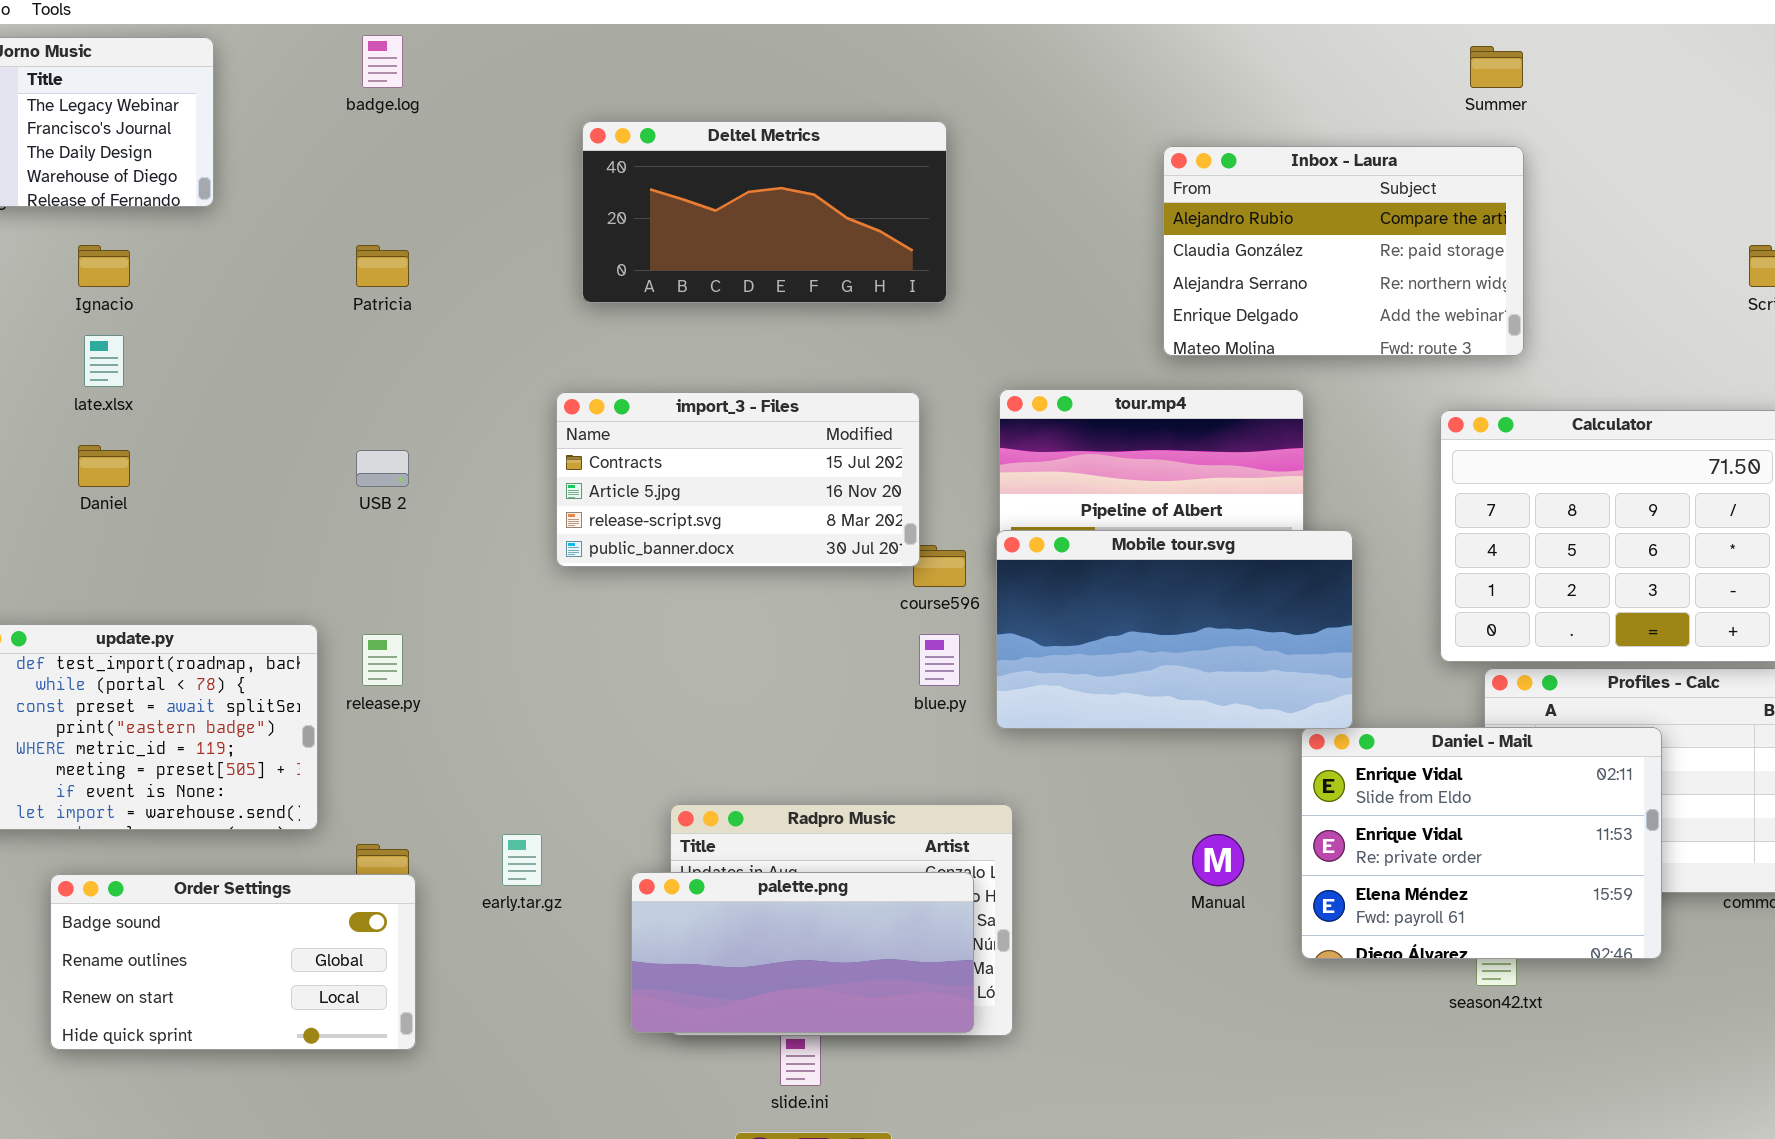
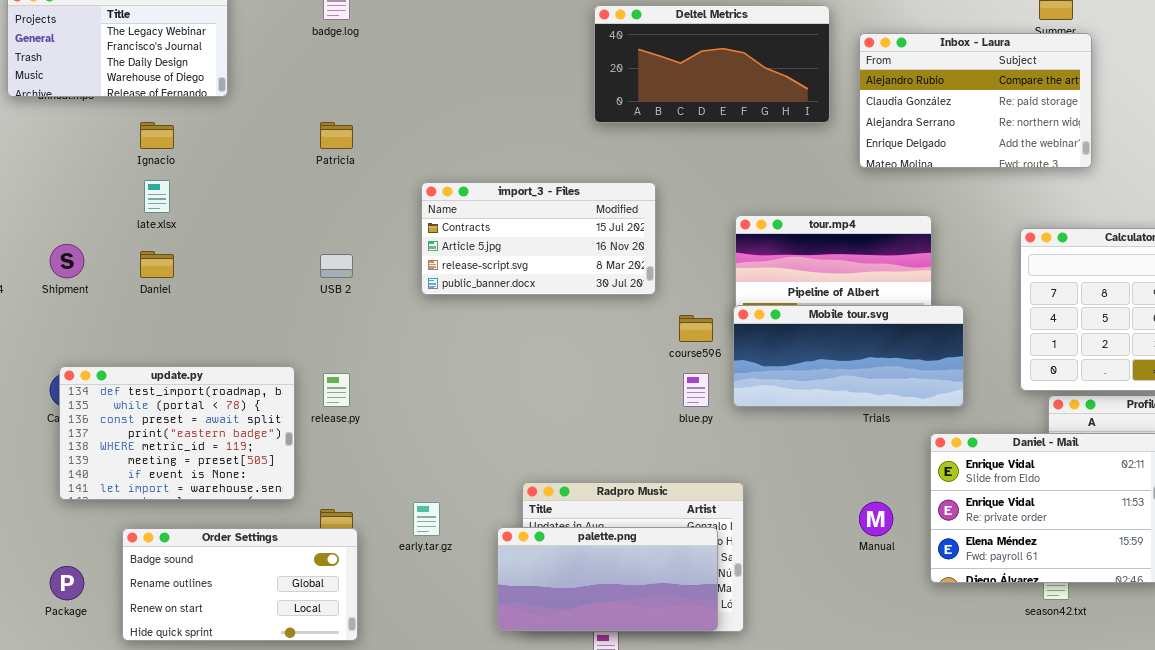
Deltel Metrics: [582,121,947,303] -> [594,5,830,123], moved
Inbox - Laura: [1163,146,1524,356] -> [859,33,1092,168], moved
import_3 - Files: [556,392,920,567] -> [421,182,656,295], moved
Mobile tour.svg: [996,530,1353,729] -> [733,305,964,407], resized

